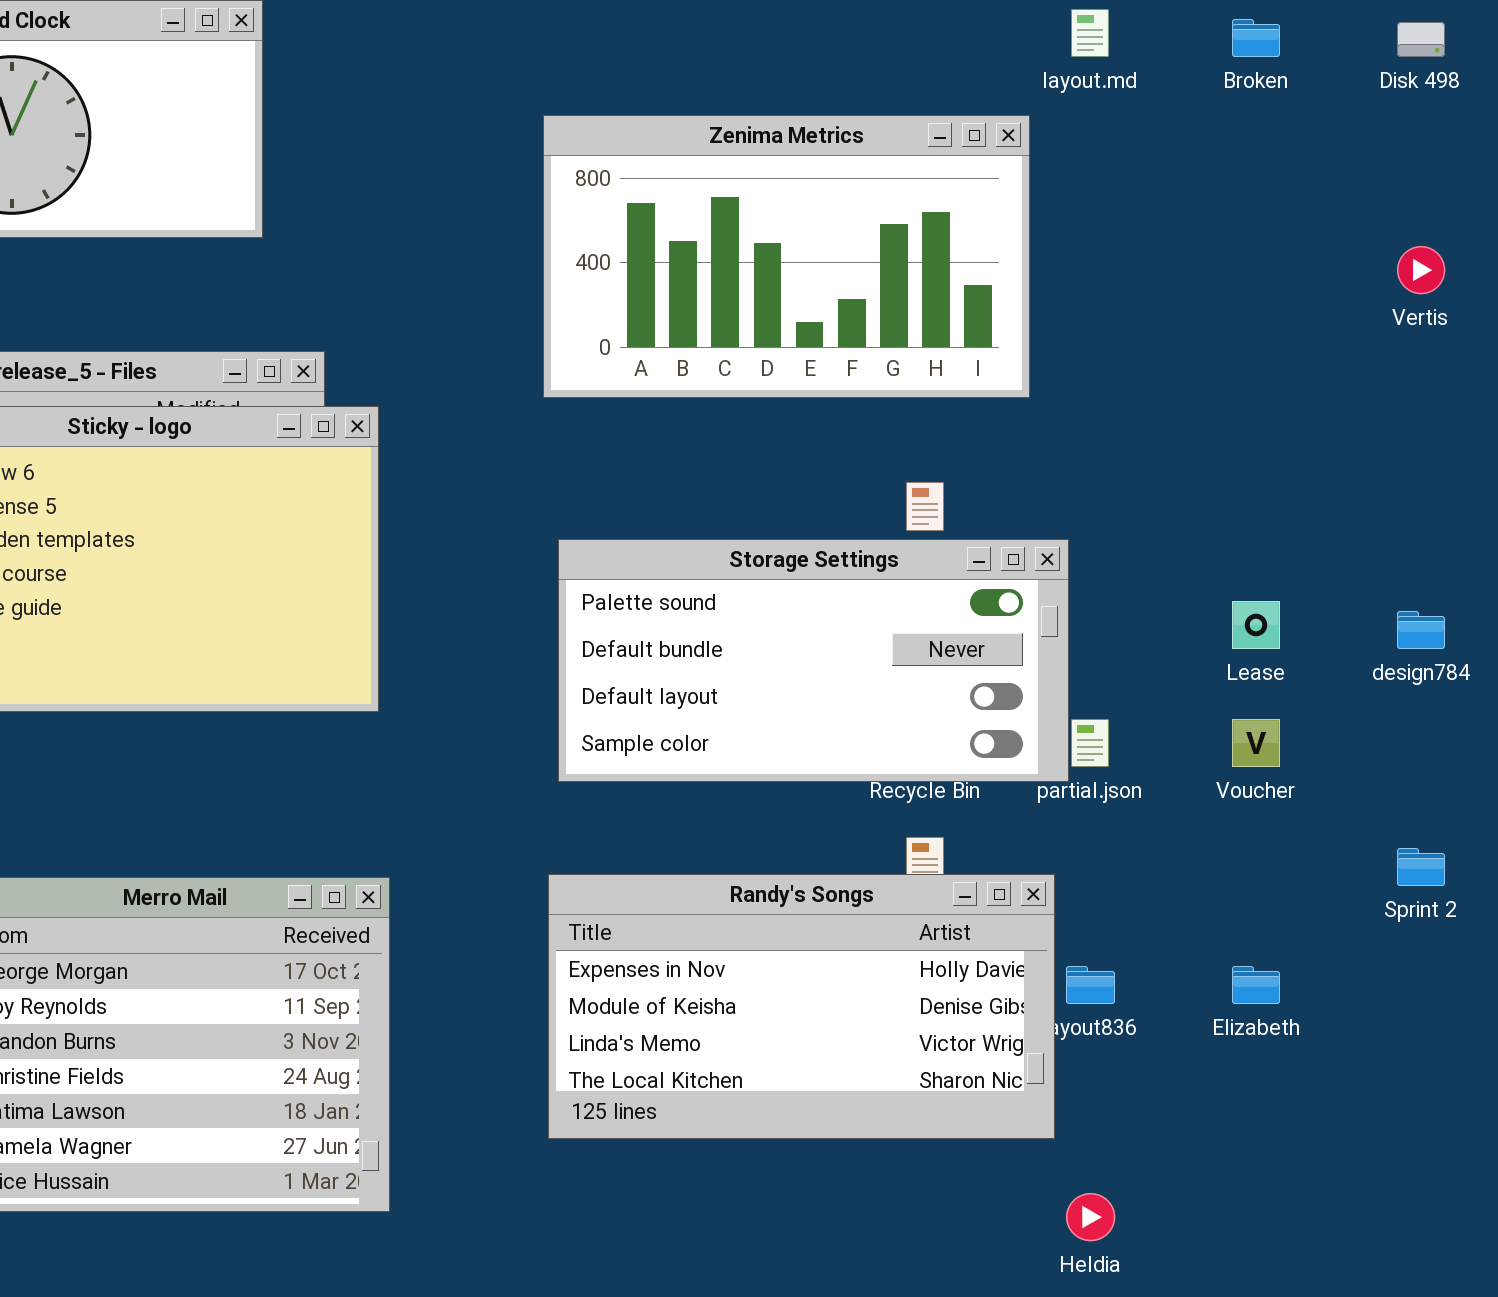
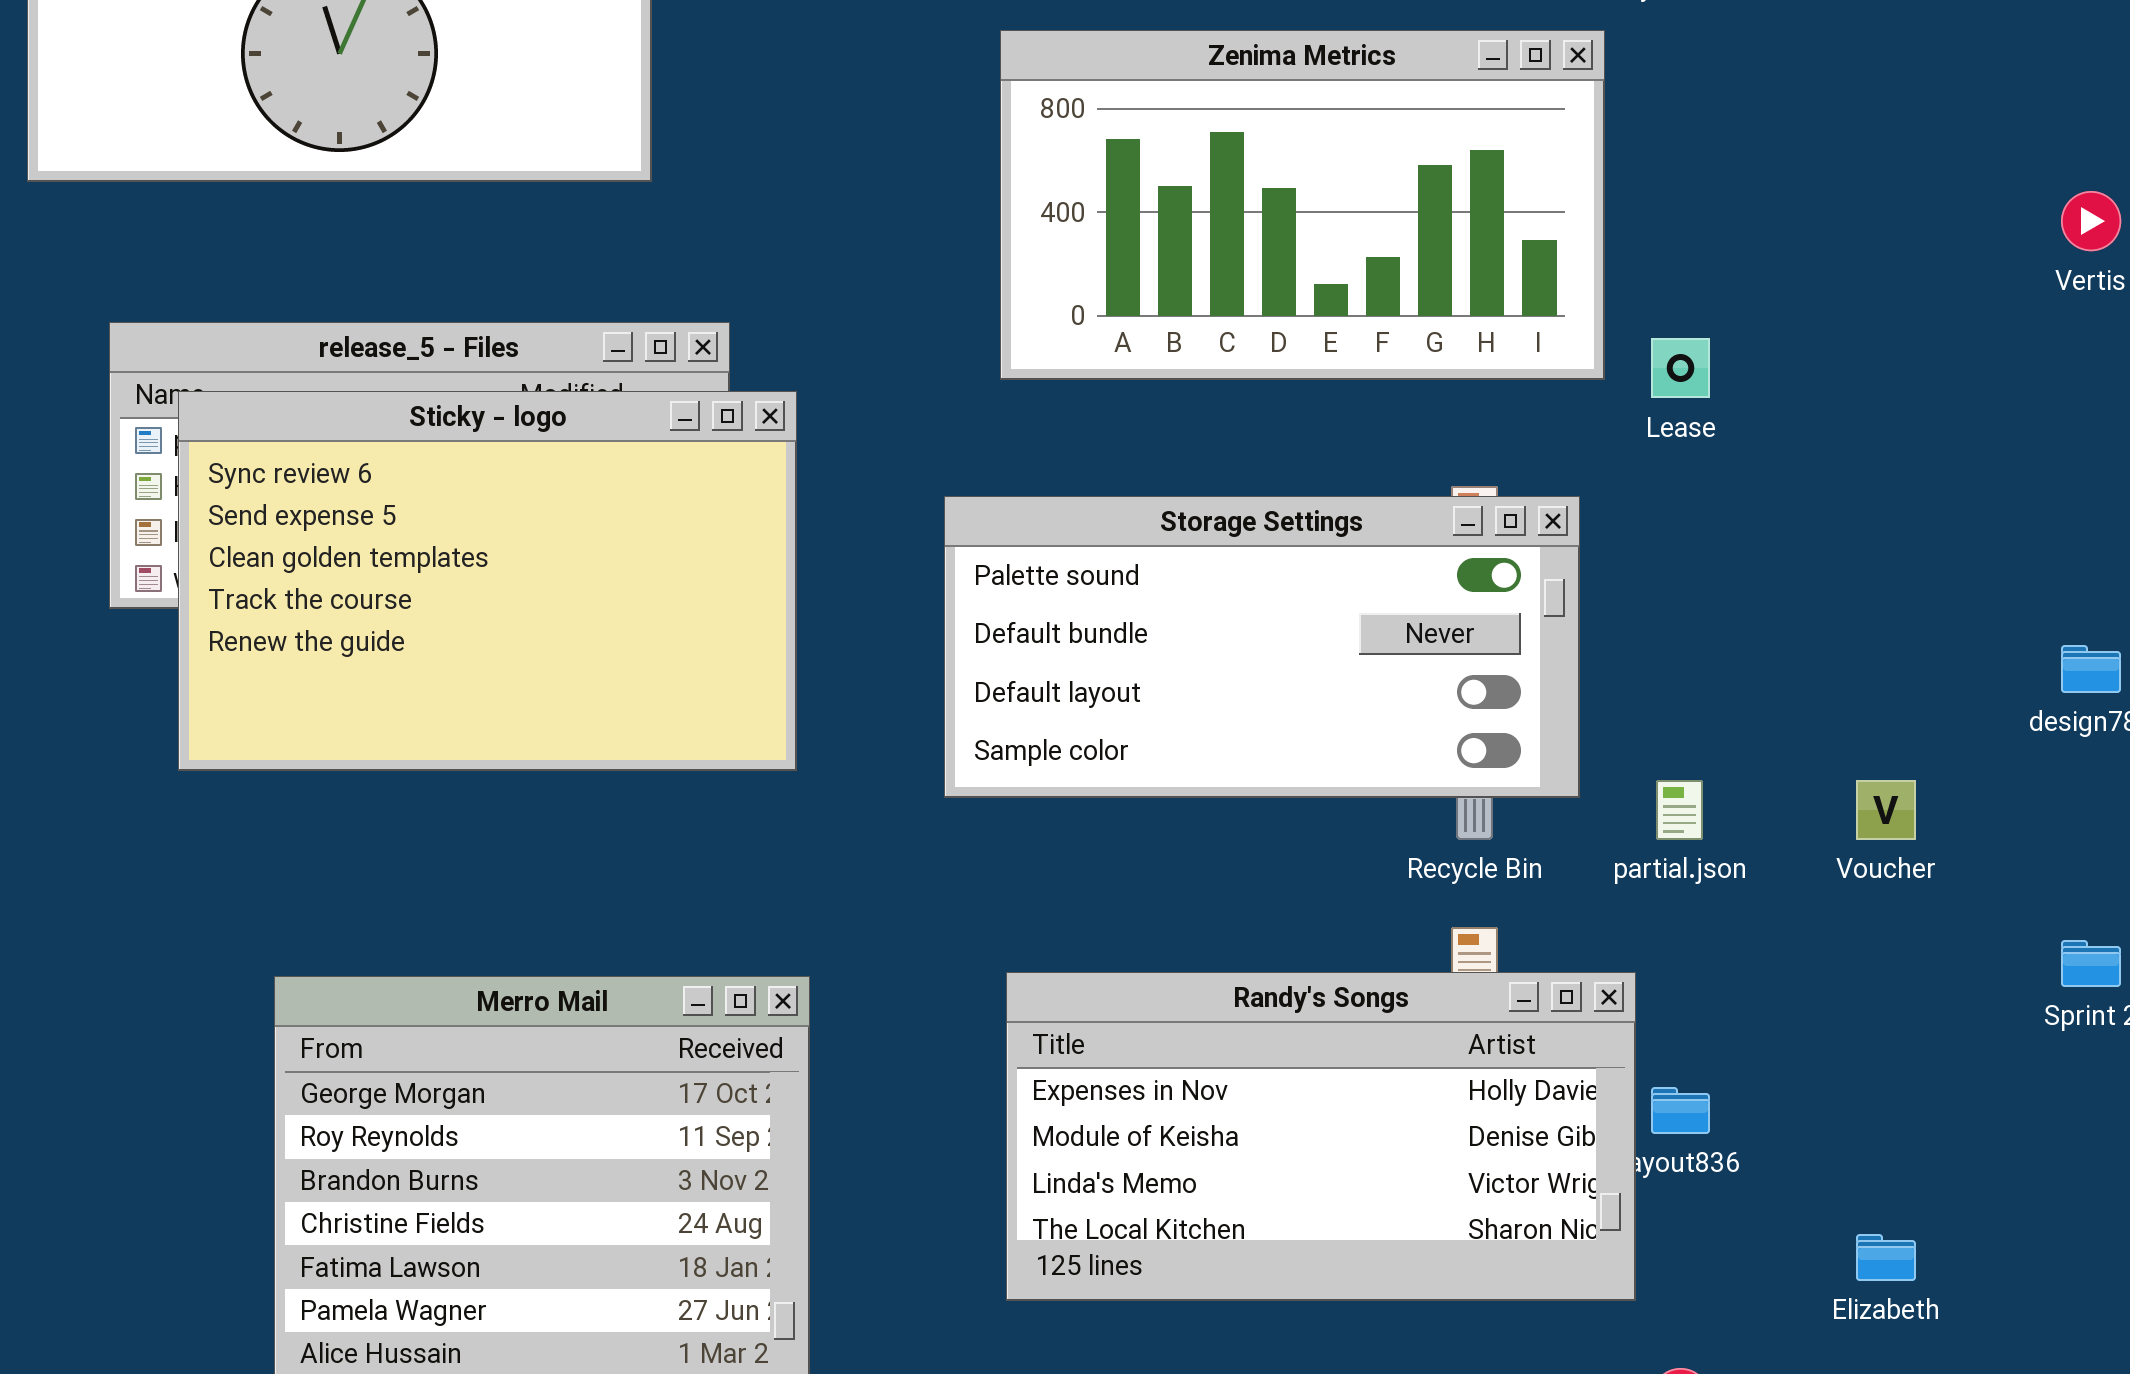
Storage Settings: [558,539,1069,782] -> [944,496,1580,798], moved
Lease: [1232,601,1280,649] -> [1651,338,1710,398], moved
Elizabeth: [1232,966,1280,1004] -> [1856,1234,1916,1281], moved

